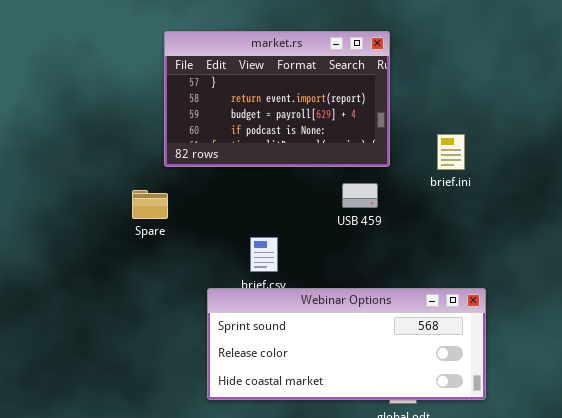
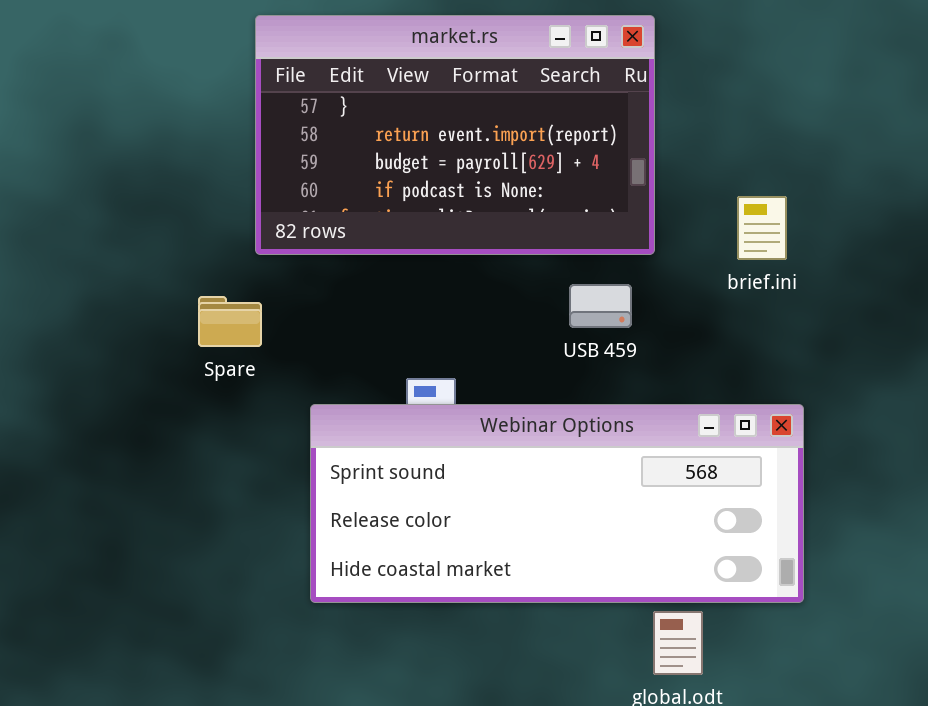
Webinar Options: [207,288,486,400] -> [310,404,804,603], moved

